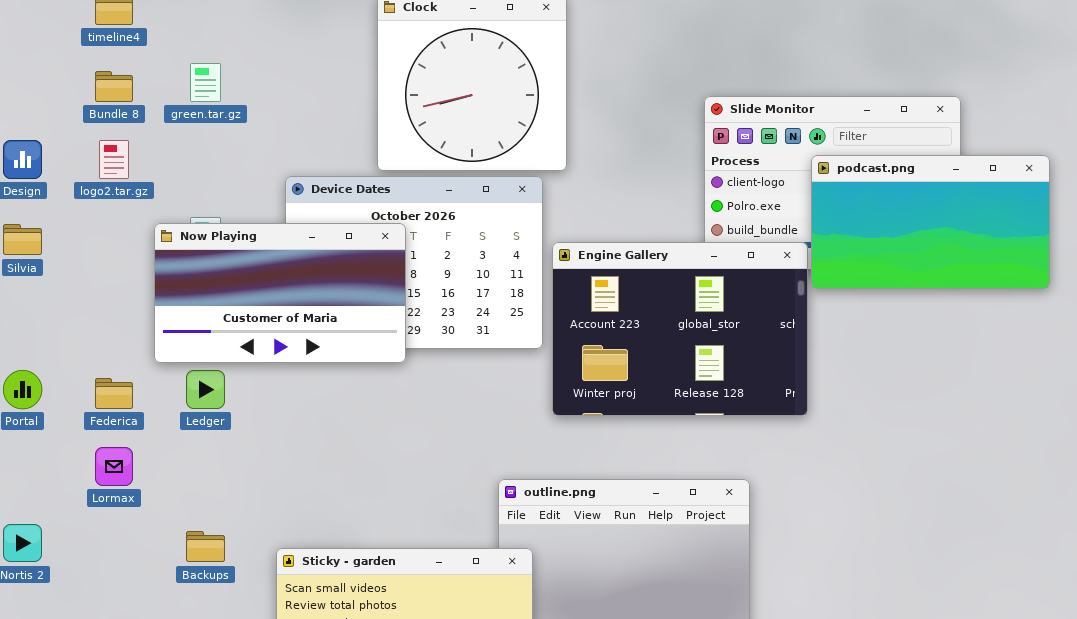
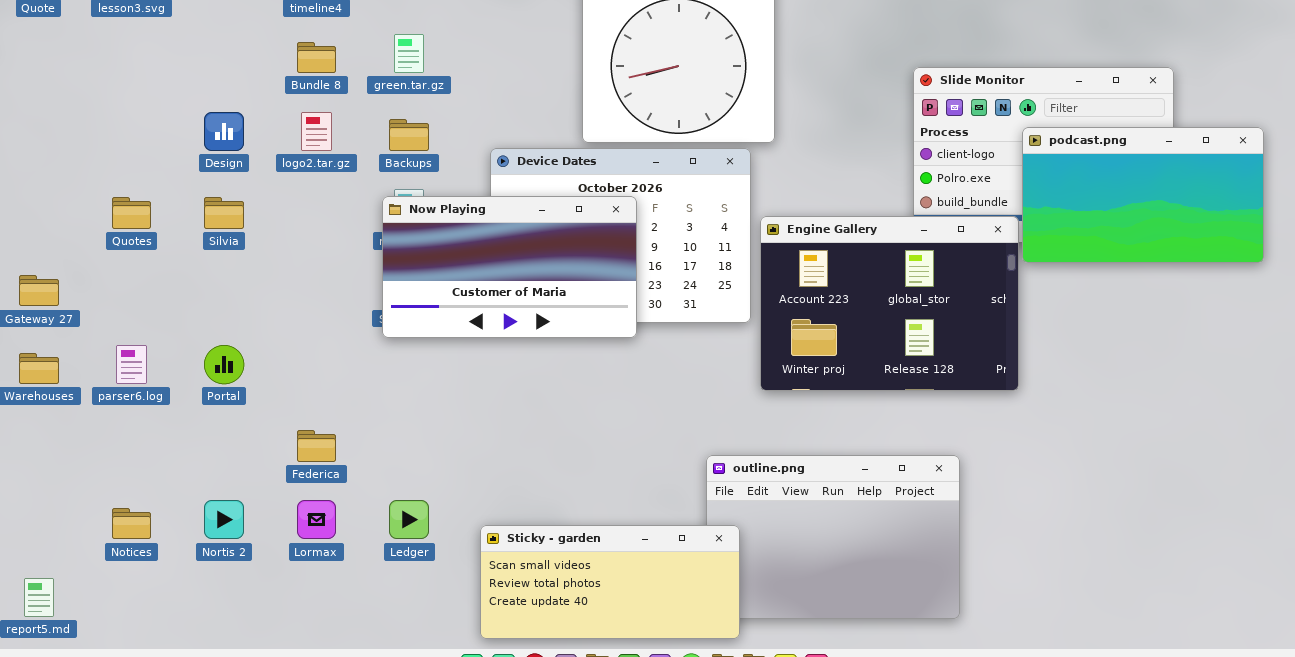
Now Playing: [154,223,406,363] -> [382,196,637,338], moved
Ledger: [186,370,225,409] -> [389,500,429,539], moved
Federica: [95,378,133,409] -> [297,430,336,462], moved
Lormax: [95,447,133,486] -> [297,500,336,539], moved
Backups: [186,531,225,562] -> [389,119,429,151], moved

